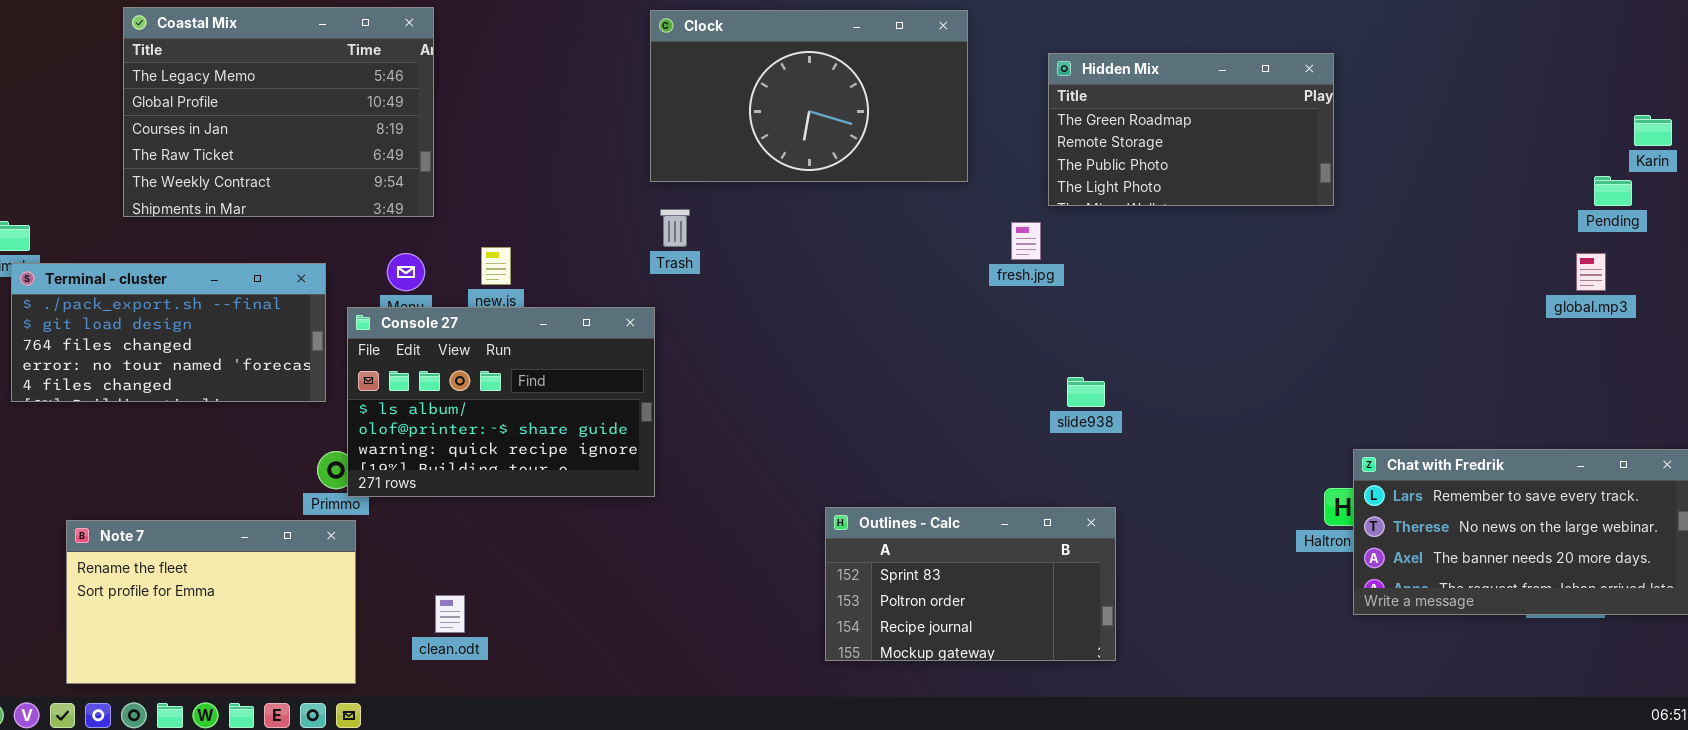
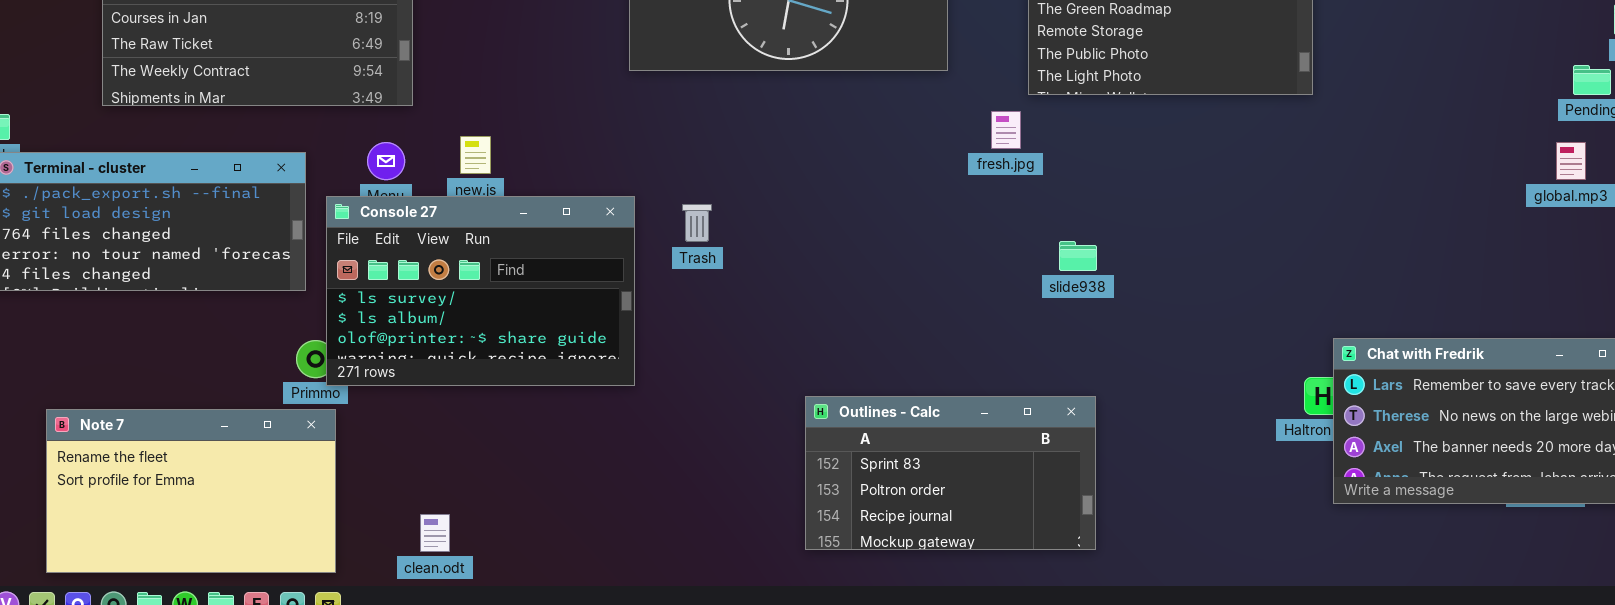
Trash: [660,209,690,247] -> [682,204,712,242], moved
Console 27: [347,307,655,497] -> [326,196,635,386], scrolled up 1 row
slide938: [1067,377,1105,407] -> [1059,241,1097,271], moved
clean.odt: [435,595,465,633] -> [420,514,450,552], moved

